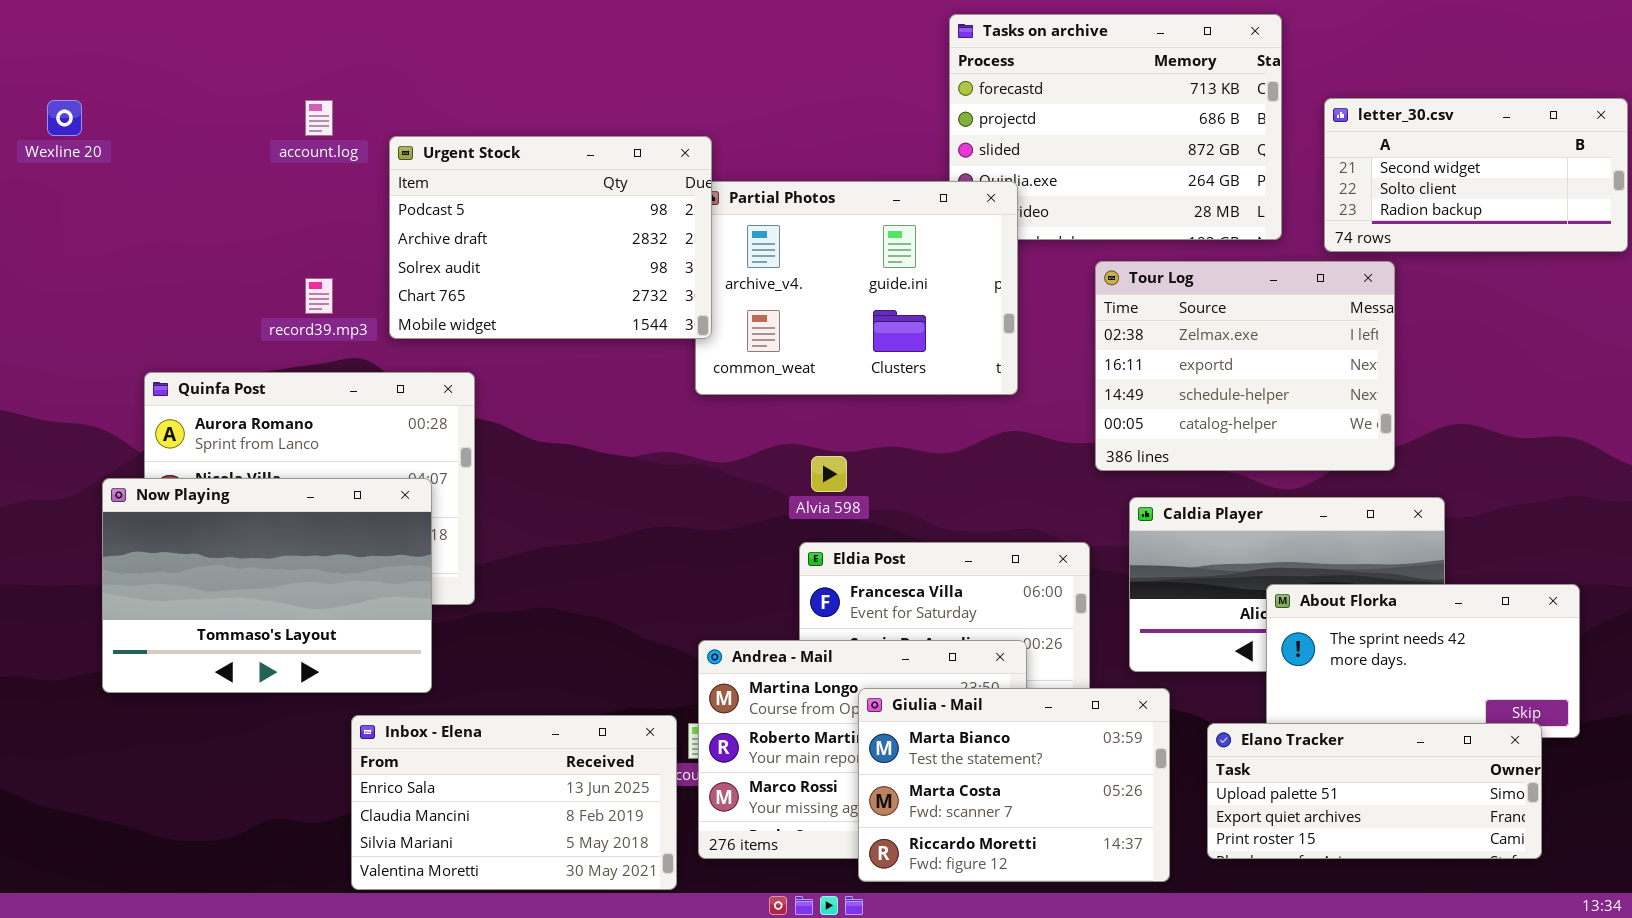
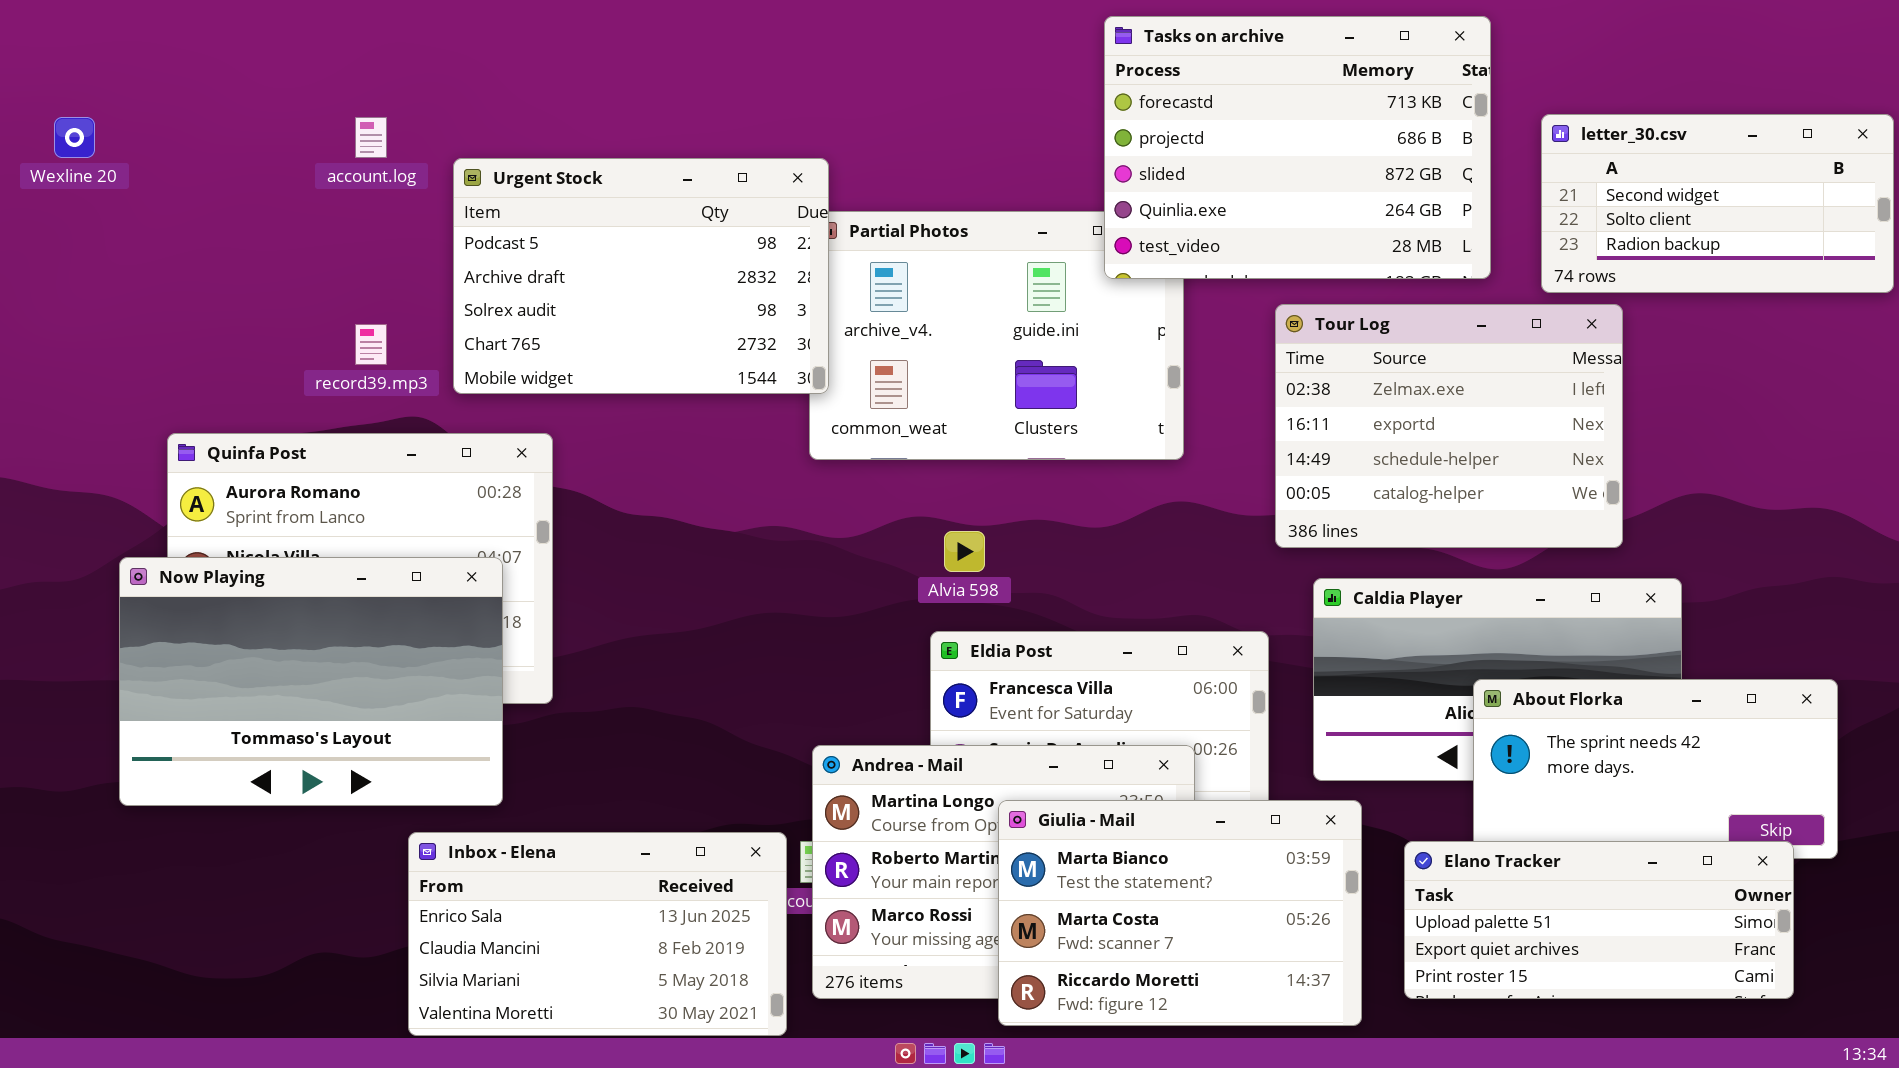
Tasks on archive: [949,14,1282,240] -> [1104,16,1491,279], raised

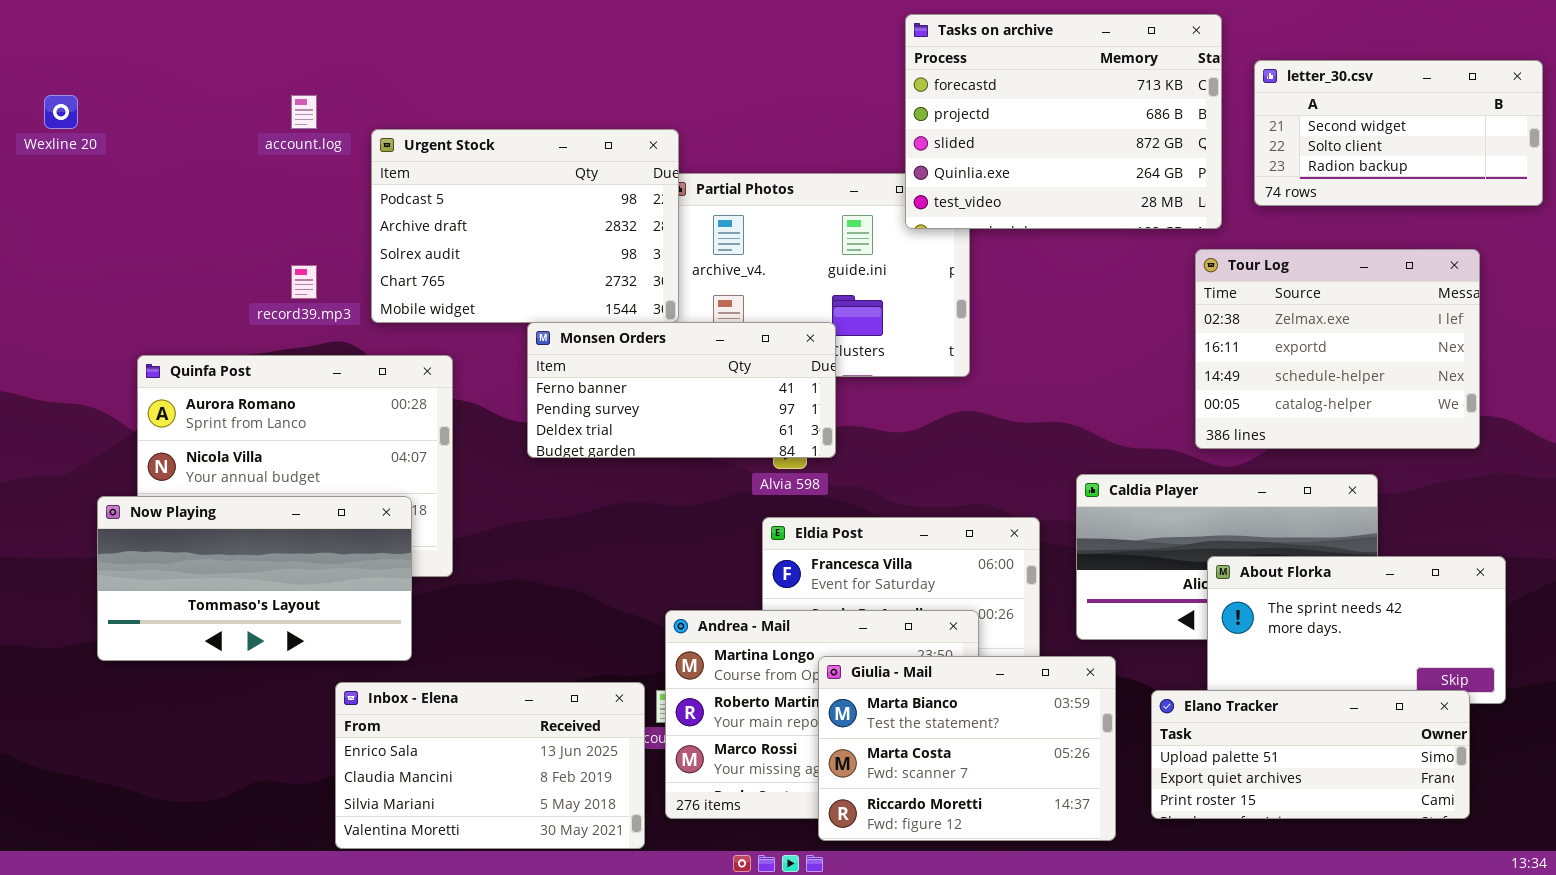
letter_30.csv: [1541,114,1894,293] -> [1254,60,1543,206], moved
Tour Log: [1275,304,1623,548] -> [1195,249,1480,449], moved
Monsen Orders: none -> [527,322,836,458], opened
Now Playing: [119,557,503,806] -> [97,496,412,661], resized

